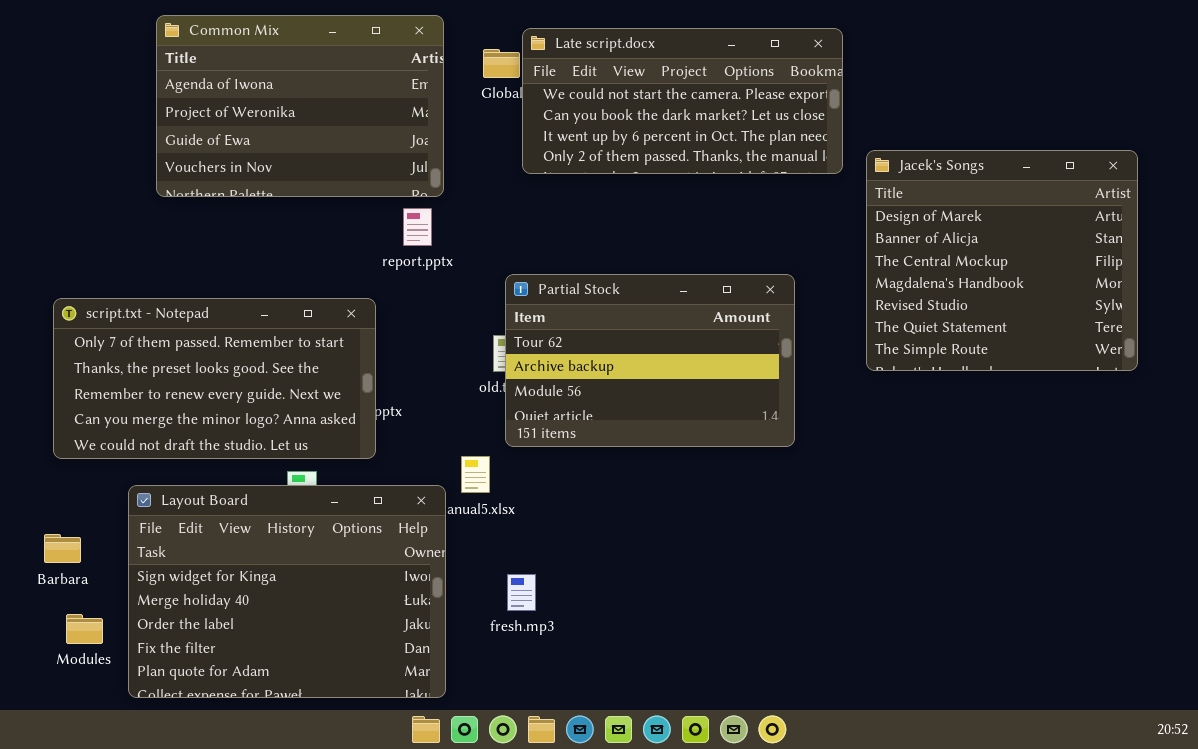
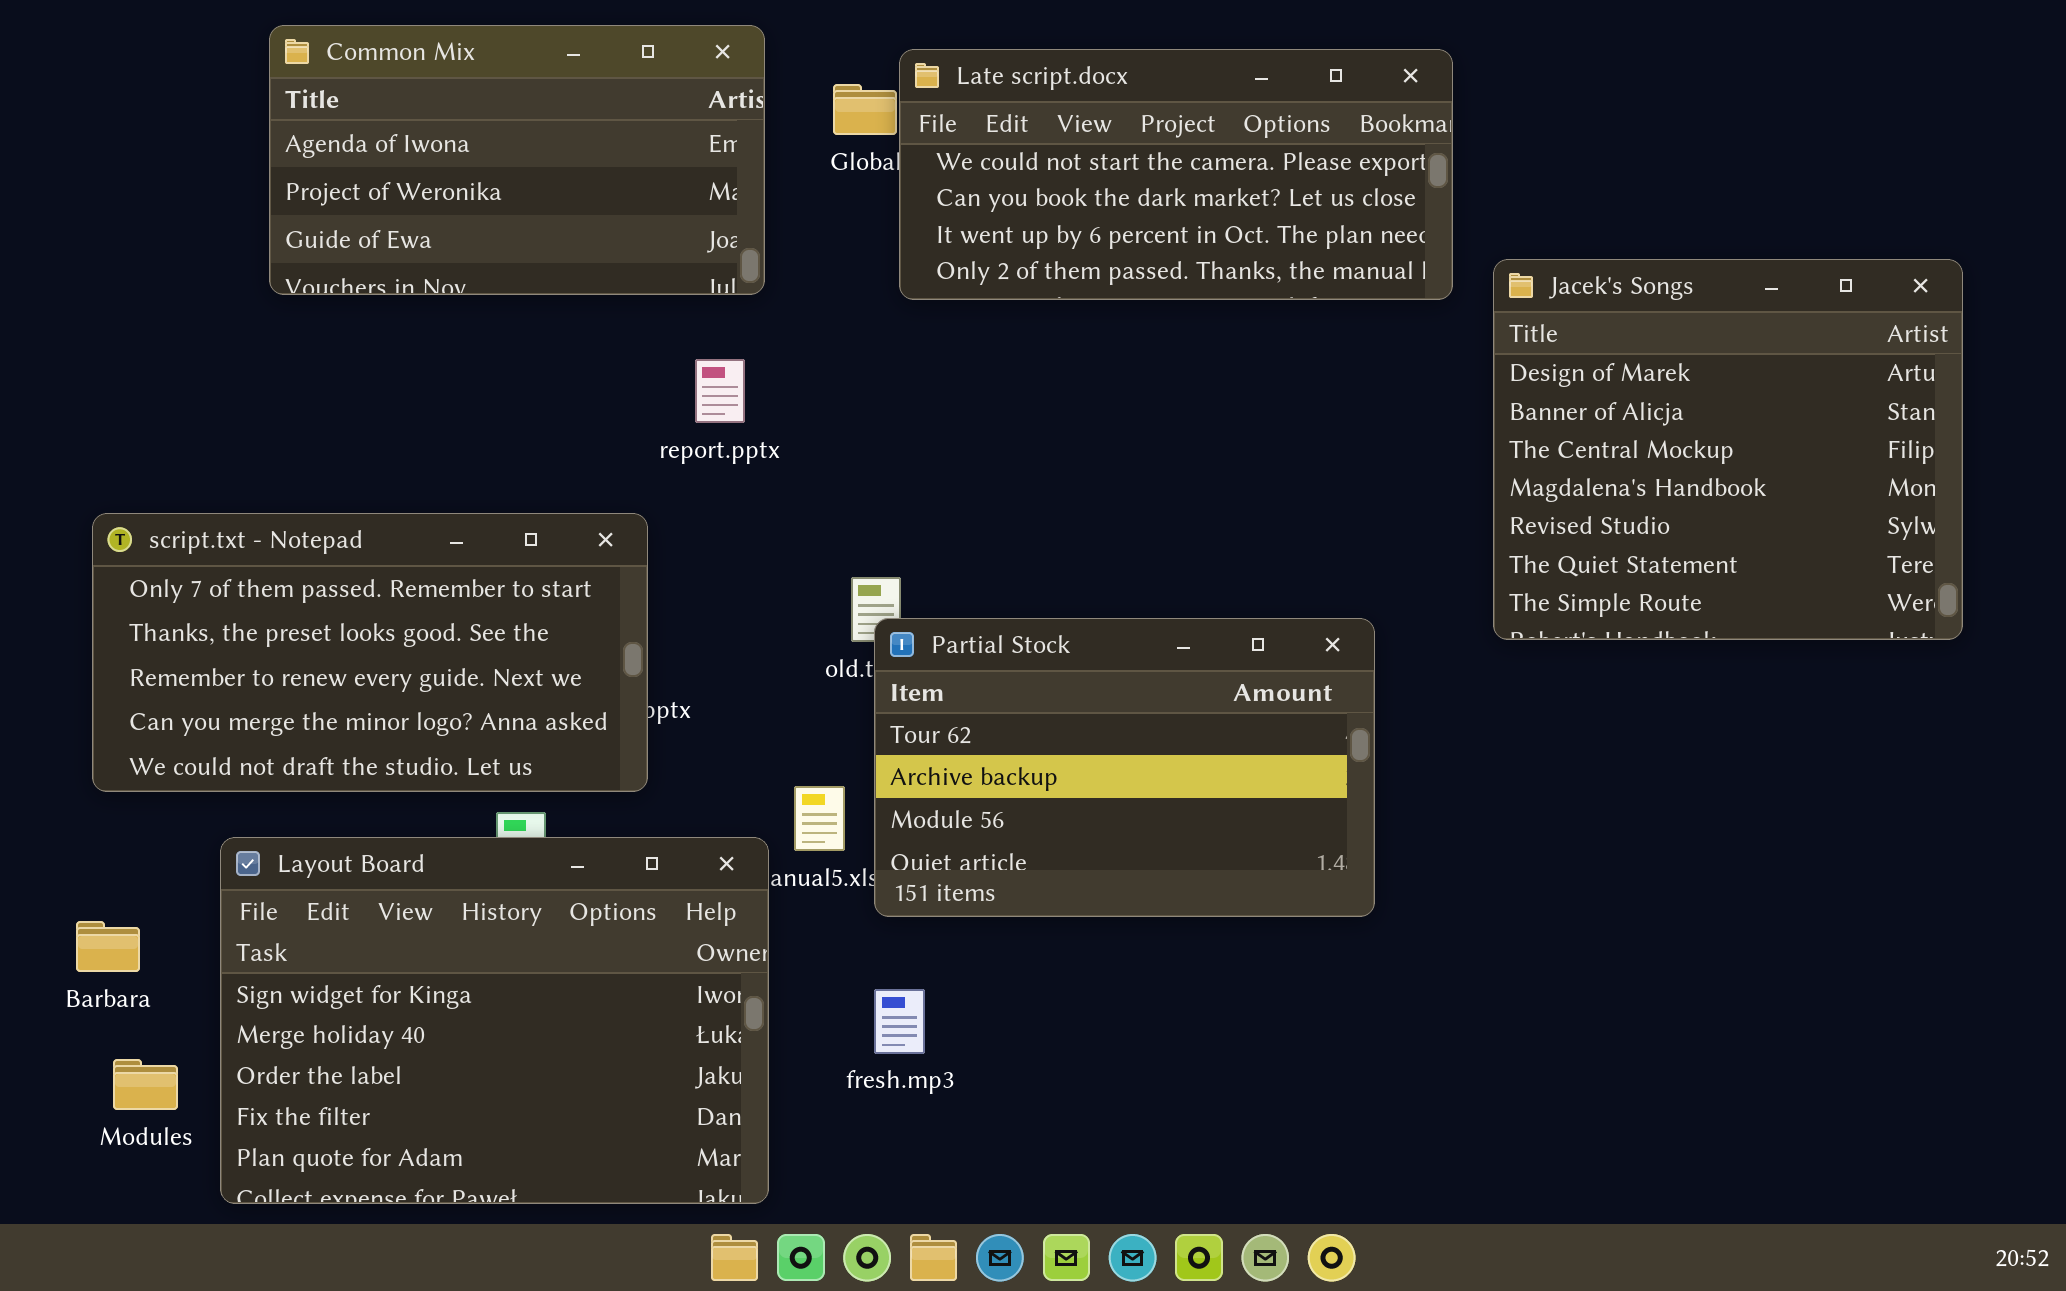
Common Mix: [156,15,444,197] -> [269,25,765,295], resized
Partial Stock: [505,274,795,447] -> [874,618,1375,917], moved

